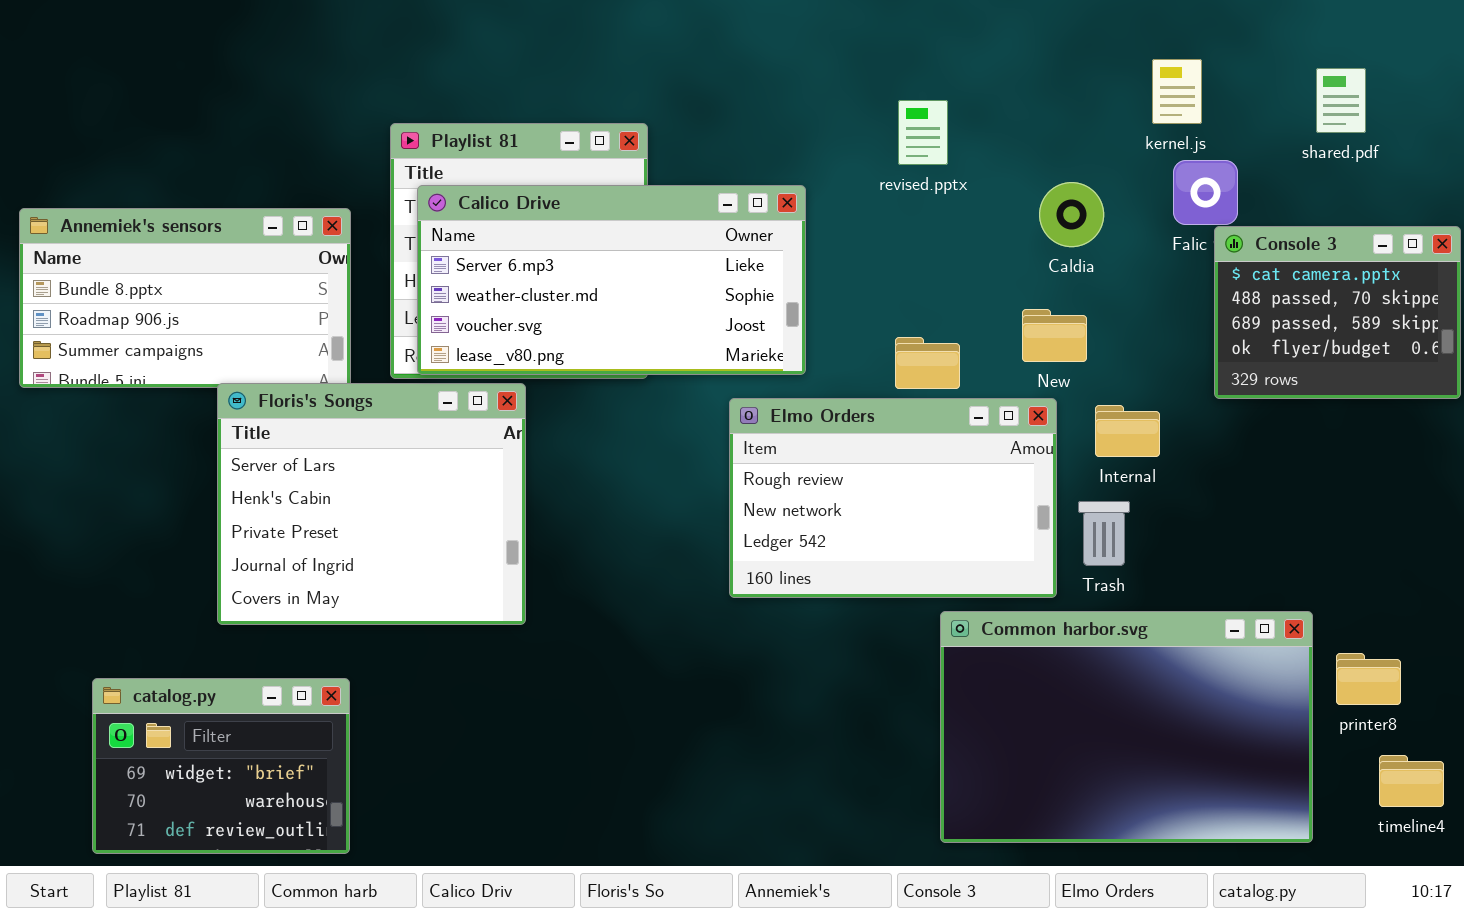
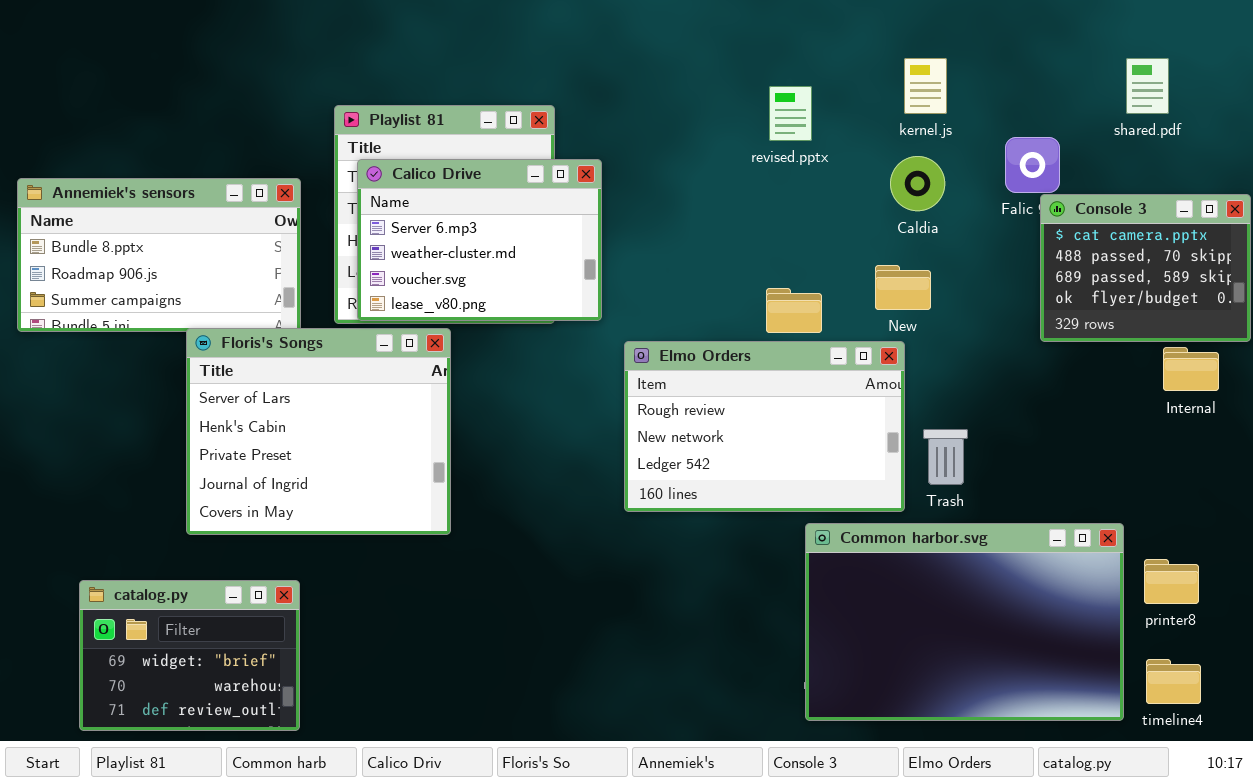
kernel.js: [1152,59,1202,124] -> [904,58,947,114], moved
Calico Drive: [417,185,806,375] -> [357,159,602,321], resized
Internal: [1095,405,1160,457] -> [1163,347,1219,391], moved
timeline4: [1379,755,1444,807] -> [1146,659,1201,704], moved

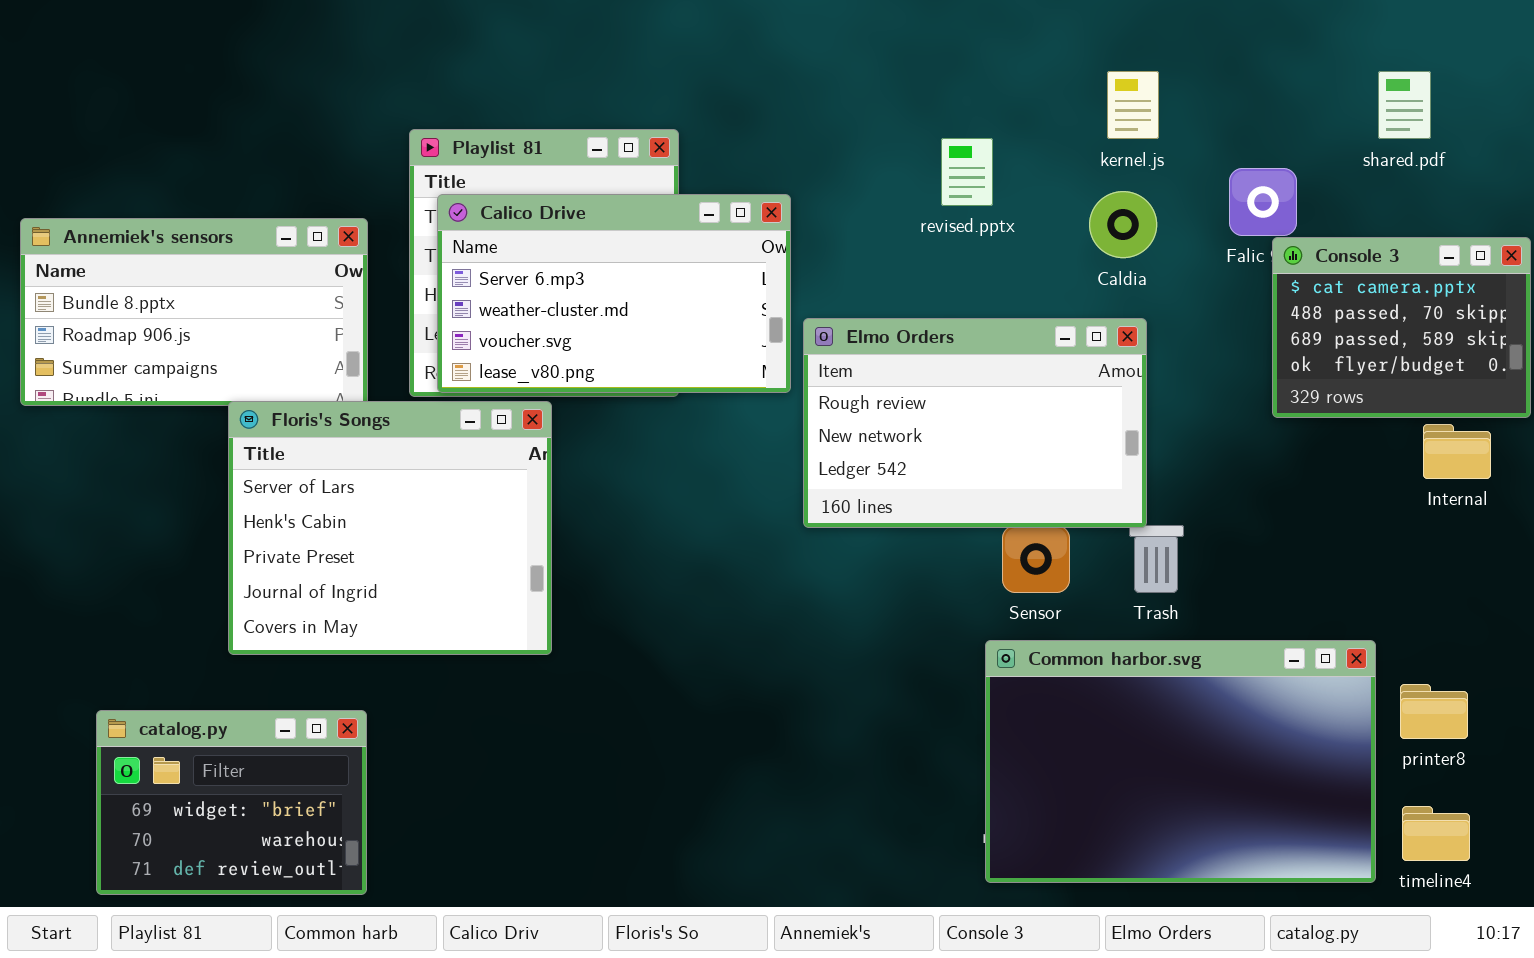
revised.pptx: [769,86,812,141] -> [941,138,993,206], moved
Calico Drive: [357,159,602,321] -> [437,194,791,393], resized
Elmo Orders: [624,341,905,512] -> [803,318,1147,528], moved

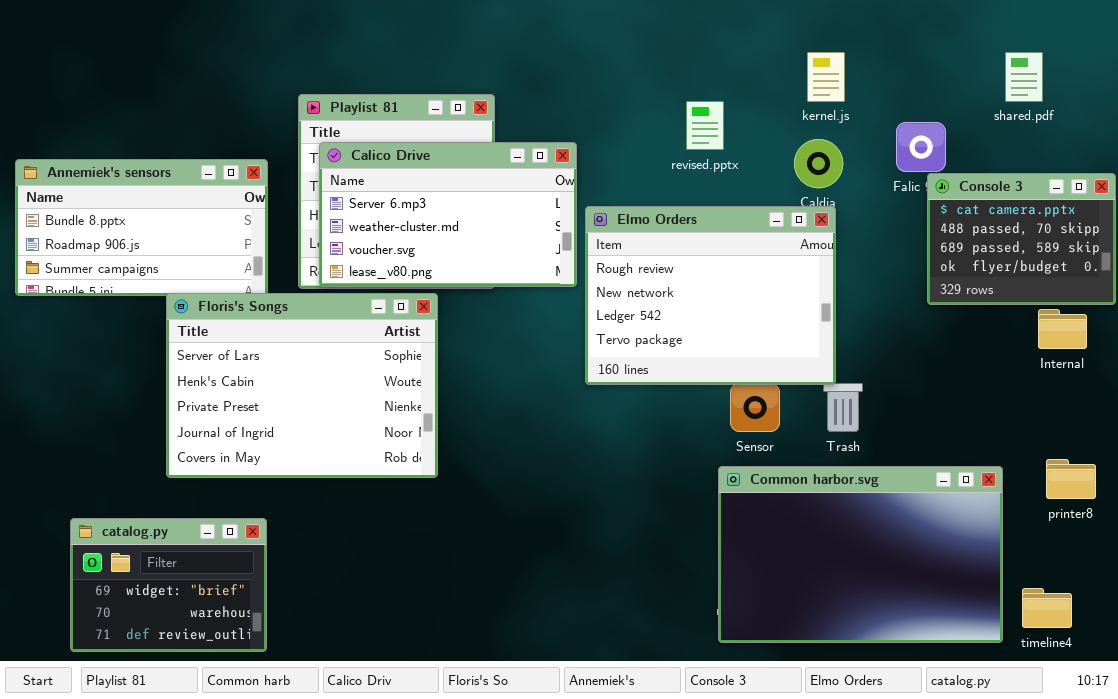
Elmo Orders: [803,318,1147,528] -> [585,206,836,385], resized
Floris's Songs: [228,401,552,655] -> [166,293,438,478], resized
printer8: [1400,684,1468,739] -> [1046,459,1096,499], moved

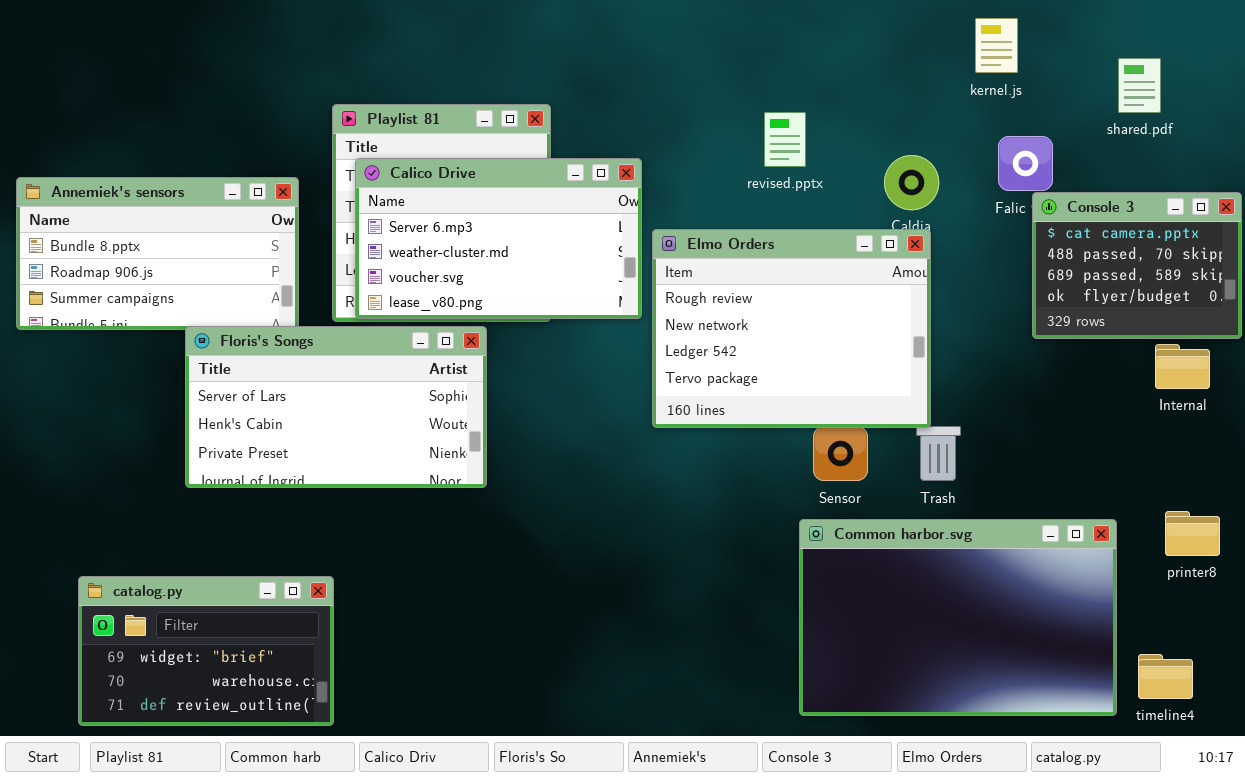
kernel.js: [807,52,845,102] -> [975,18,1018,73], moved
Floris's Songs: [166,293,438,478] -> [185,326,487,488], resized
catalog.py: [70,518,267,652] -> [78,576,334,726], resized

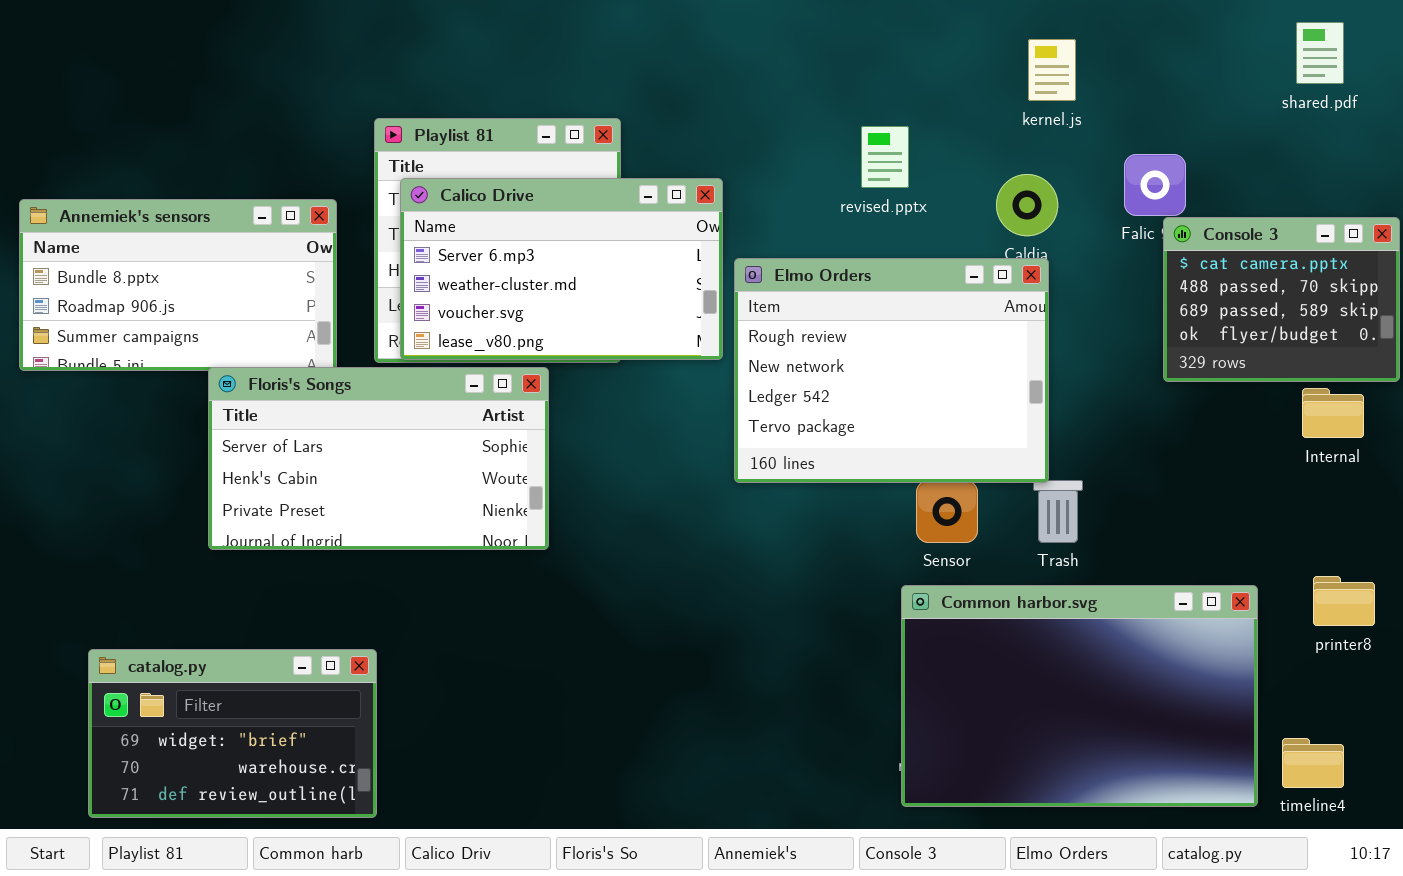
kernel.js: [975,18,1018,73] -> [1028,39,1076,101], moved
shared.pdf: [1118,58,1161,113] -> [1296,22,1344,84], moved

